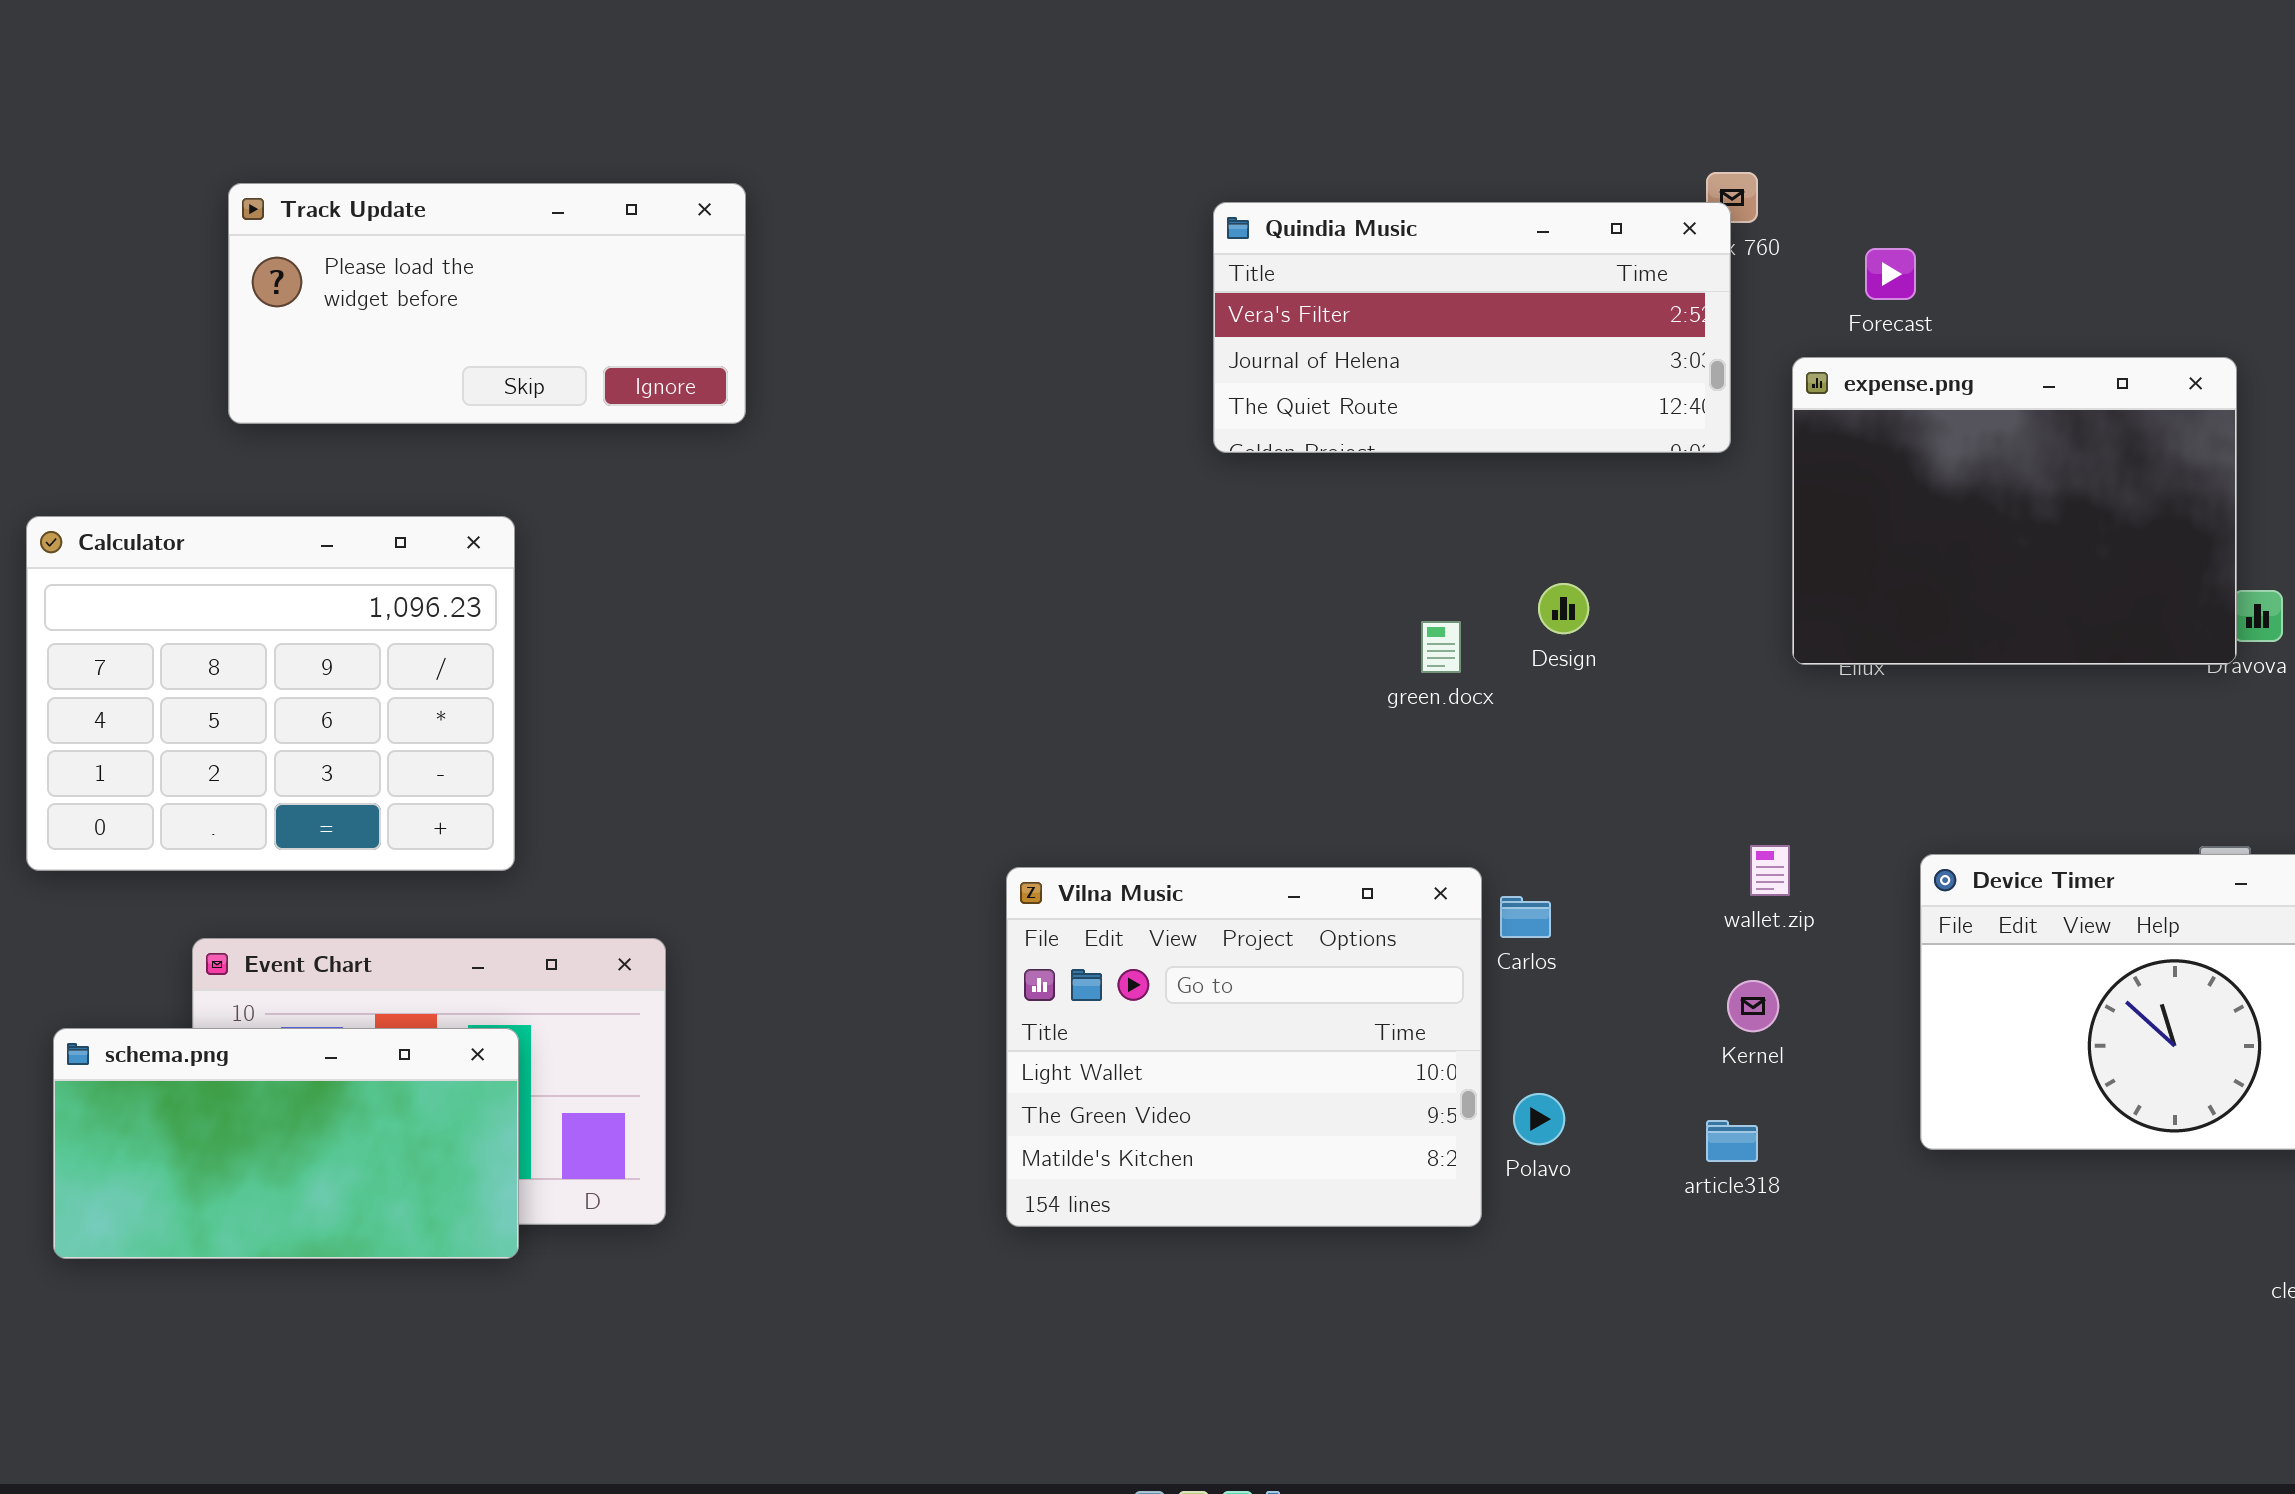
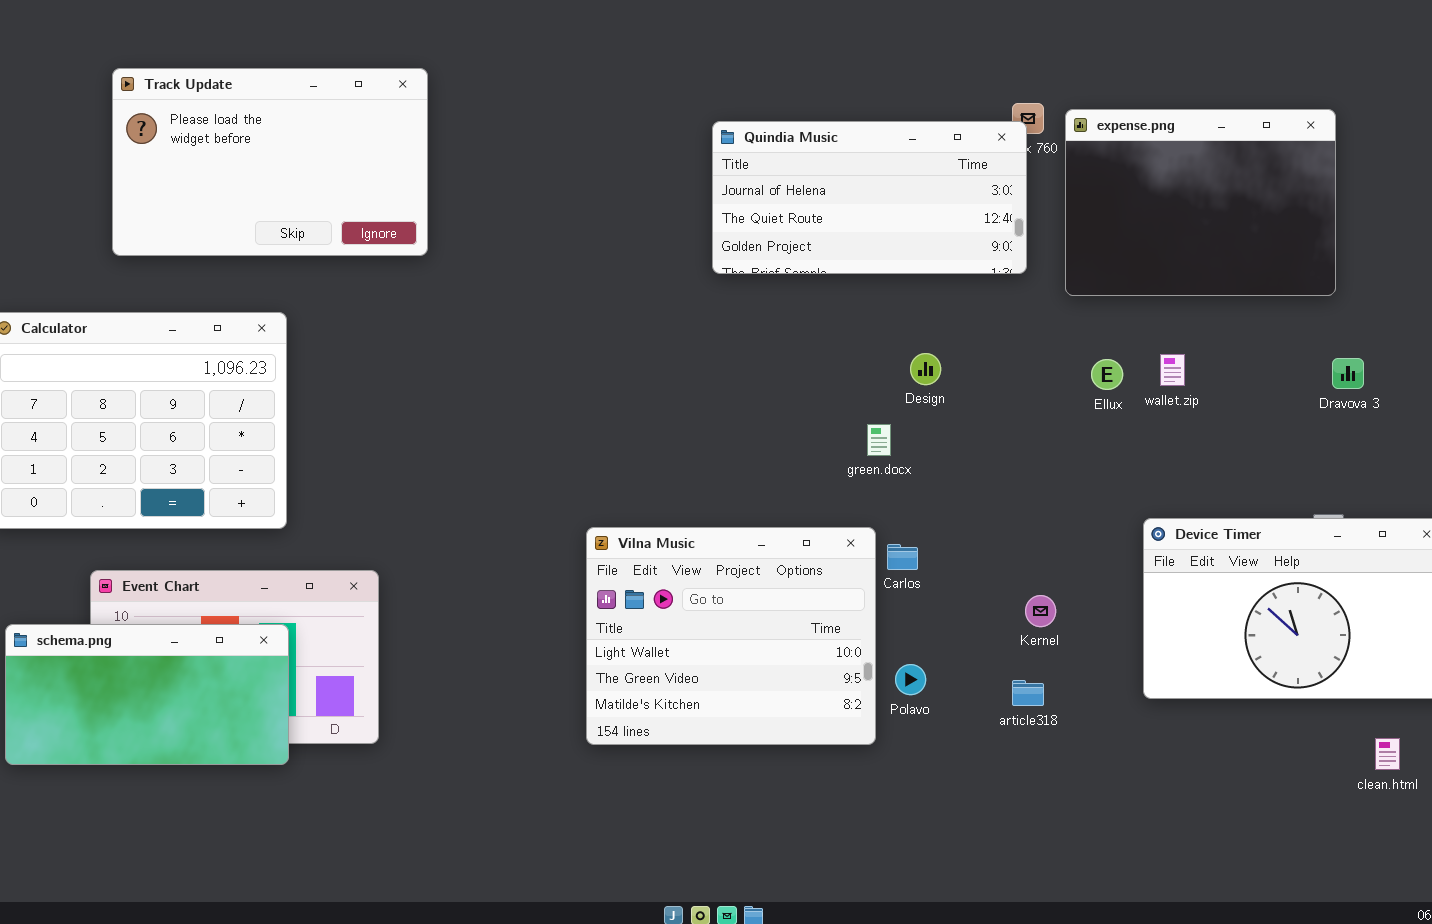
Track Update: [228,183,746,424] -> [112,68,428,256], resized
Quindia Music: [1213,202,1731,453] -> [712,121,1027,274], scrolled down 1 row
expense.png: [1792,357,2237,665] -> [1065,109,1336,296], moved
green.docx: [1421,621,1461,673] -> [867,424,891,456], moved
wallet.zip: [1750,845,1790,896] -> [1160,354,1185,386], moved

